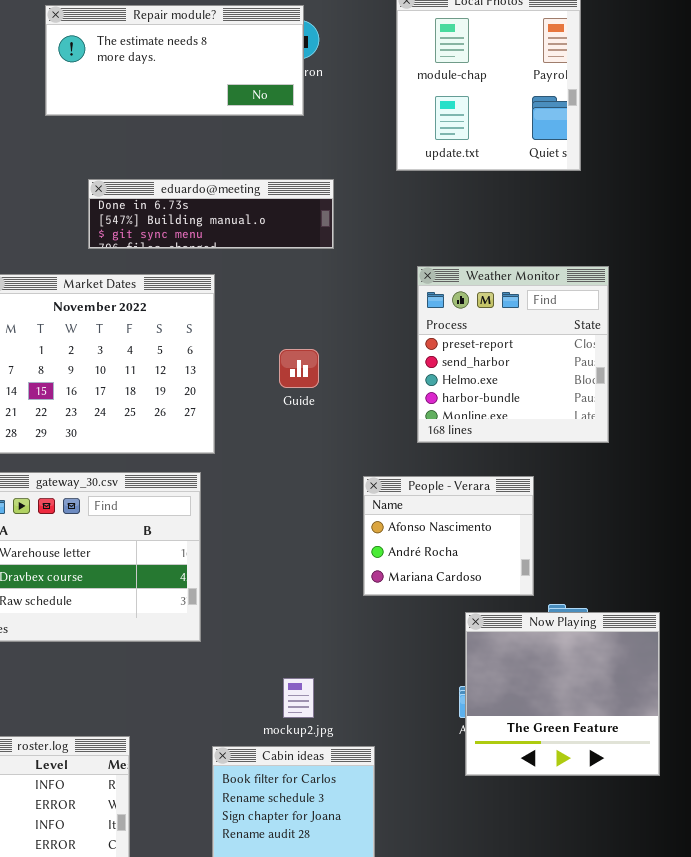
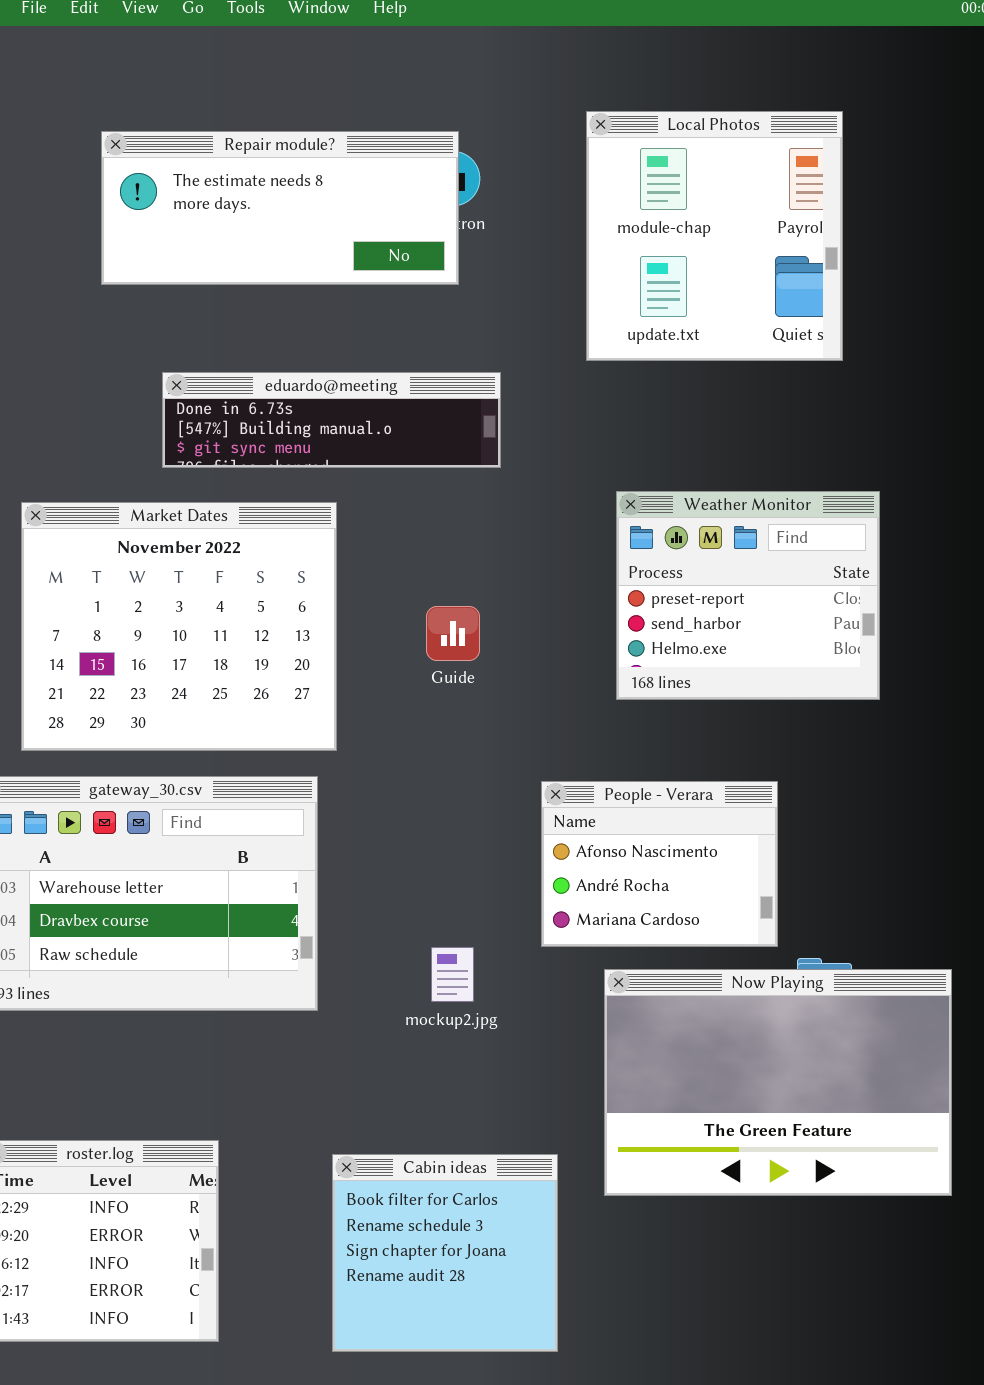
Weather Monitor: [417,266,609,443] -> [616,491,880,700], resized
Now Playing: [465,612,660,776] -> [604,969,952,1196], resized
mockup2.jpg: [283,678,314,718] -> [431,947,474,1002], moved

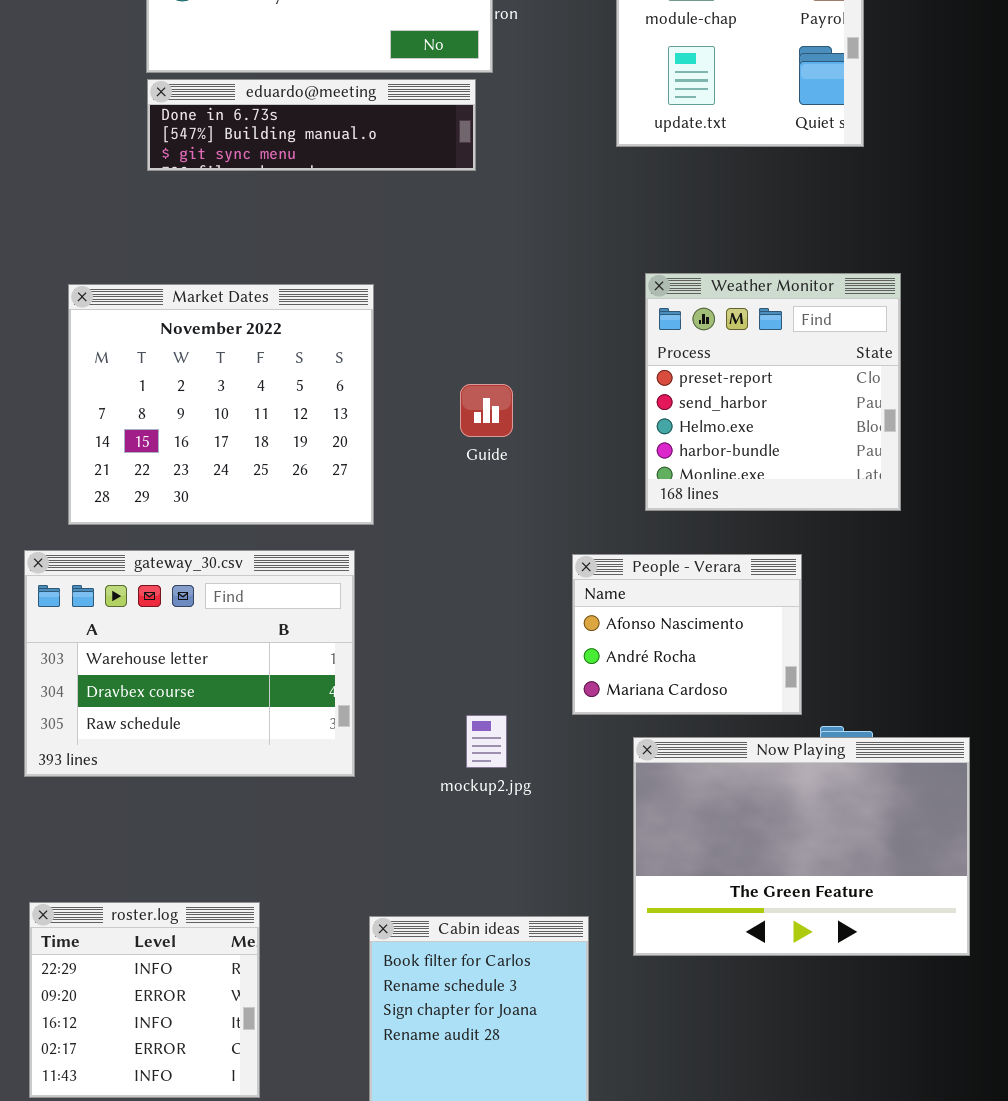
eduardo@meeting: [162,372,501,468] -> [147,79,476,171], moved
Weather Monitor: [616,491,880,700] -> [645,273,901,511], resized

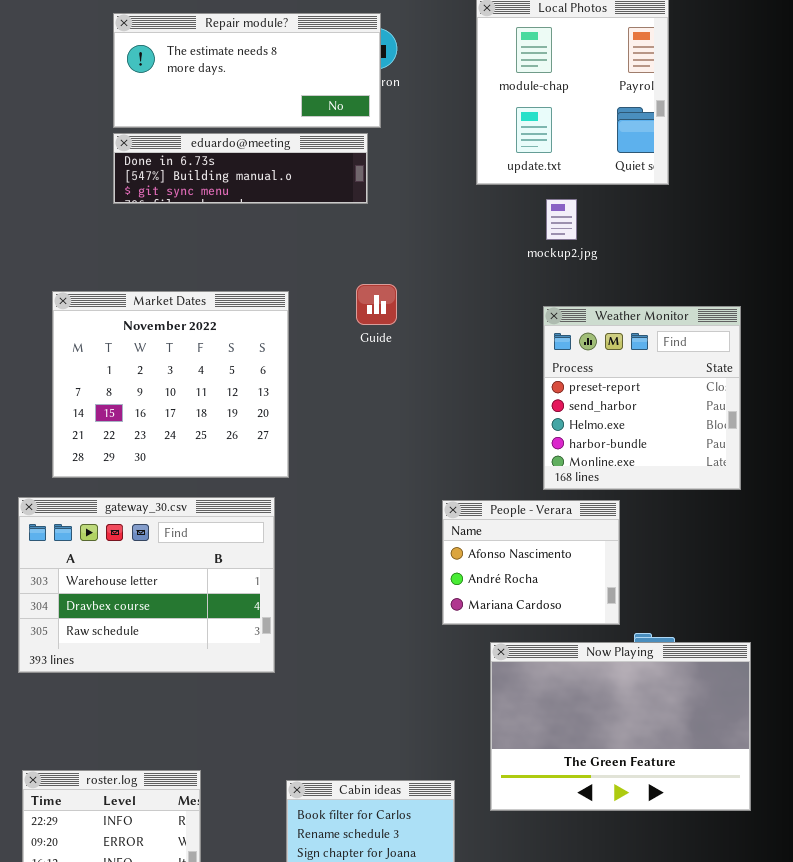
Weather Monitor: [645,273,901,511] -> [543,306,741,490], moved
Guide: [460,384,513,437] -> [356,284,397,325], moved
mockup2.jpg: [466,715,507,768] -> [546,199,577,240], moved

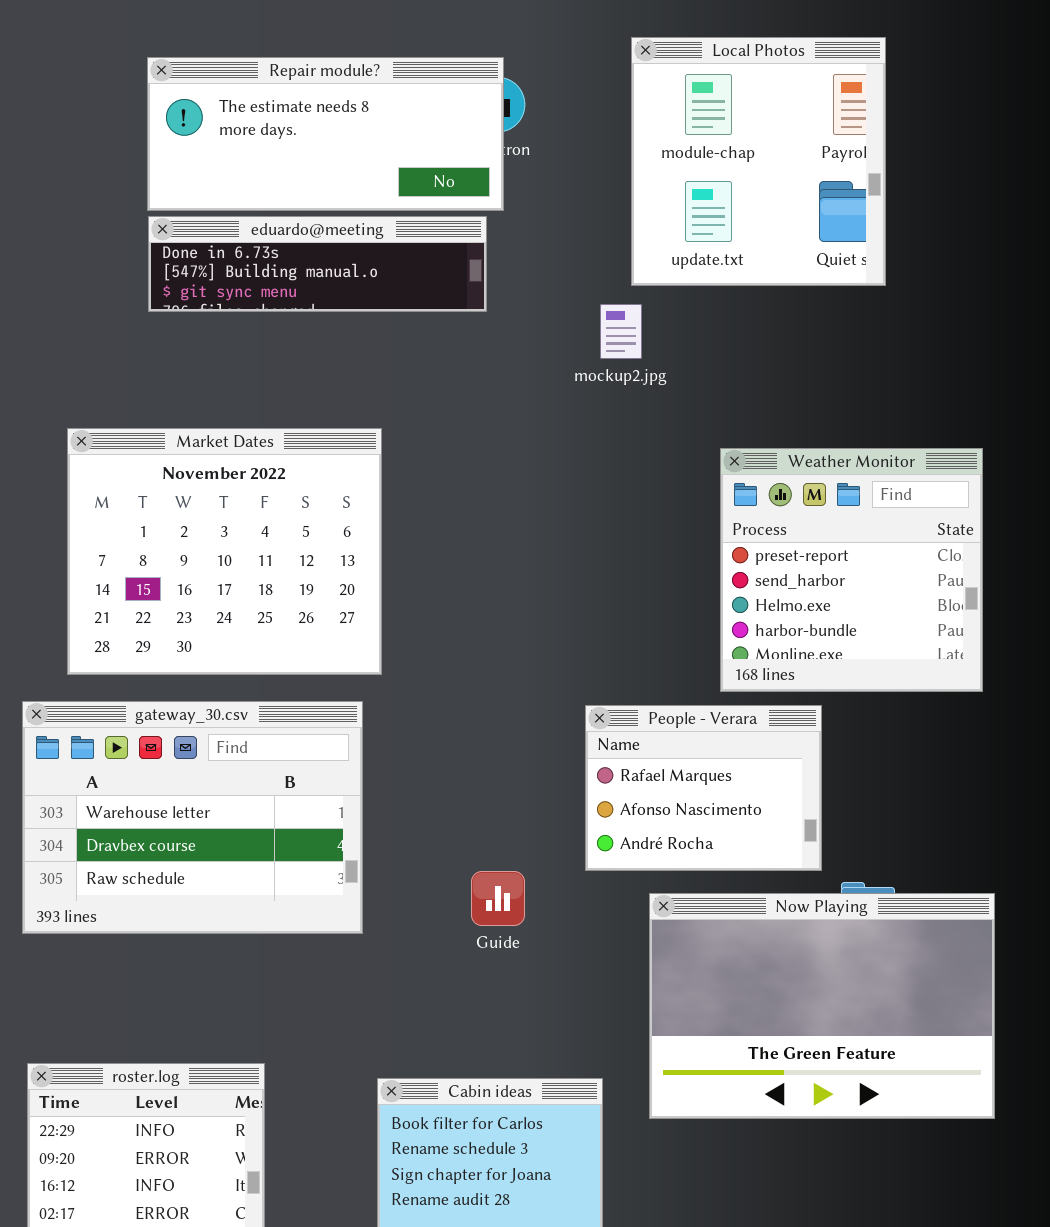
mockup2.jpg: [546,199,577,240] -> [600,304,642,359], moved
Guide: [356,284,397,325] -> [471,871,525,926], moved
People - Verara: [442,500,620,625] -> [585,705,822,871], scrolled up 1 row

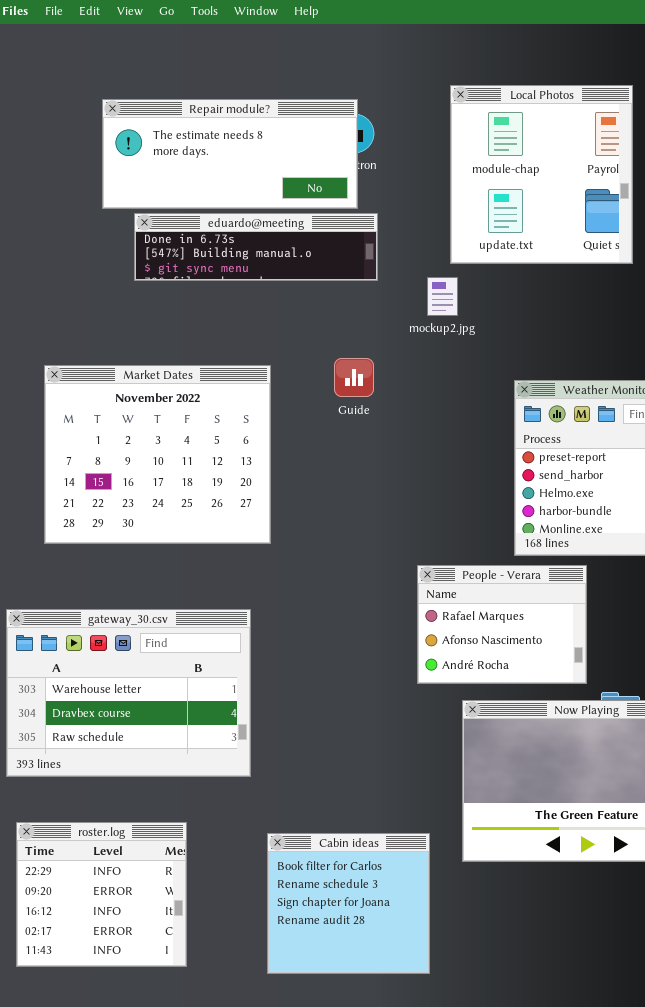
eduardo@meeting: [148,216,487,312] -> [134,213,378,281], moved
gateway_30.csv: [22,701,363,934] -> [6,609,251,777], moved
Guide: [471,871,525,926] -> [334,358,374,397], moved

